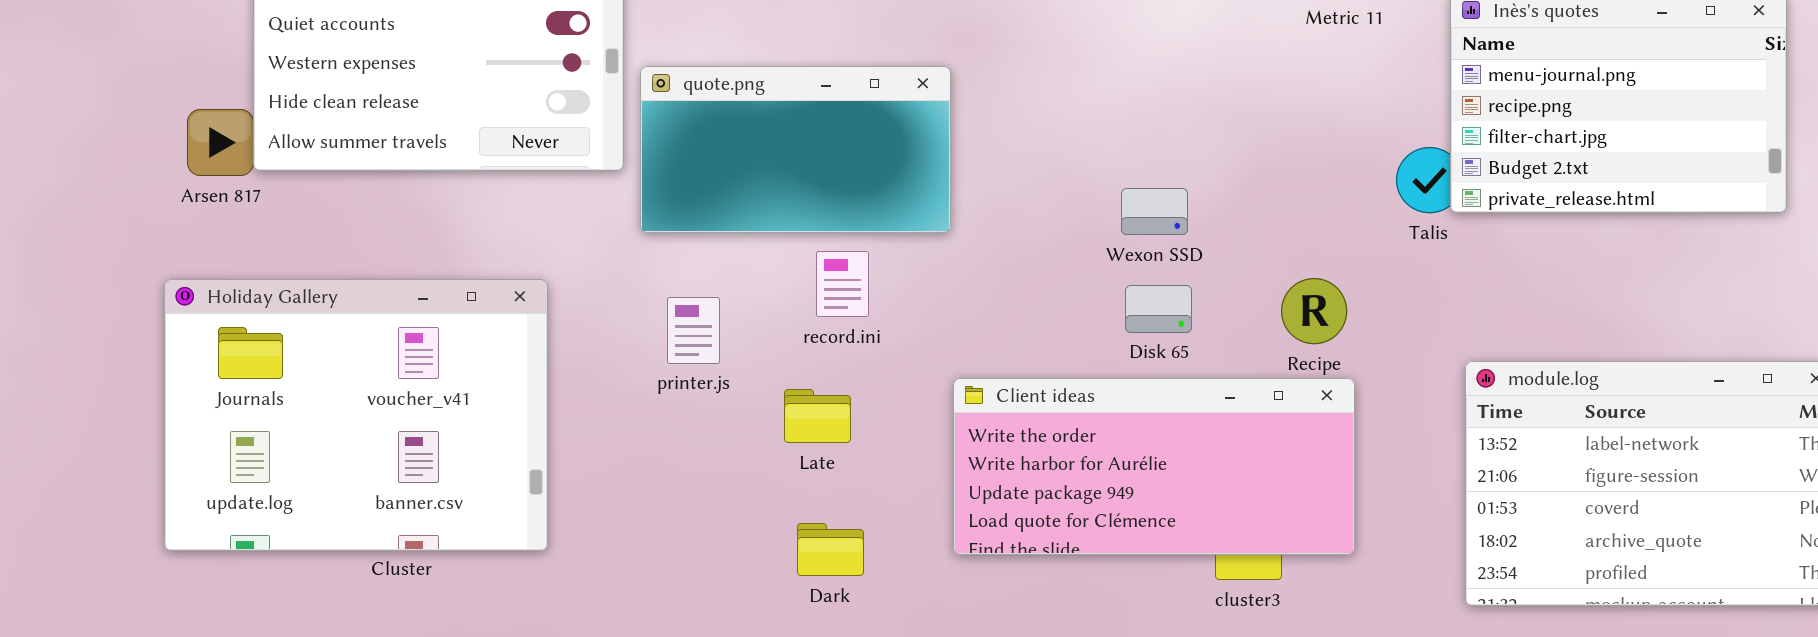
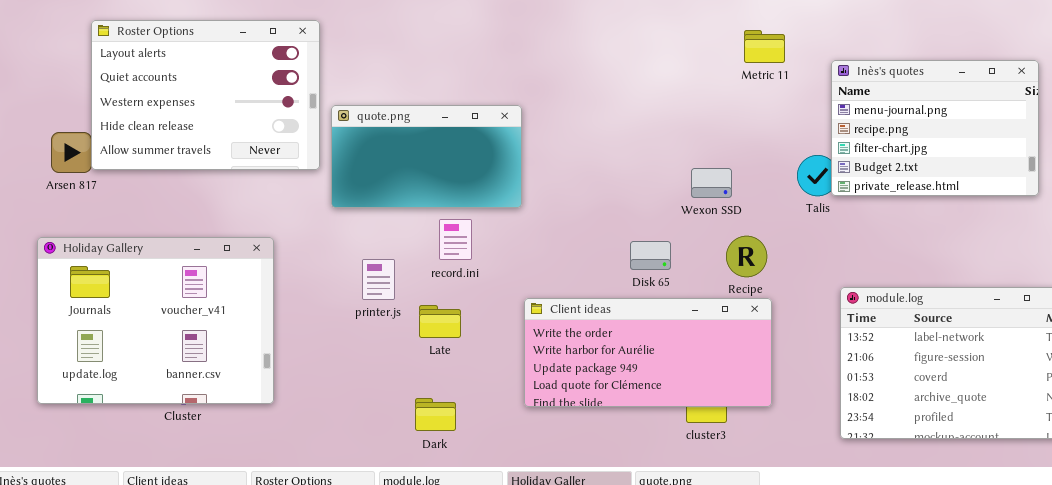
Wexon SSD: [1121,188,1188,235] -> [691,168,732,198], moved
printer.js: [667,297,720,364] -> [362,259,395,300], moved
Dark: [797,523,864,576] -> [415,398,456,431], moved

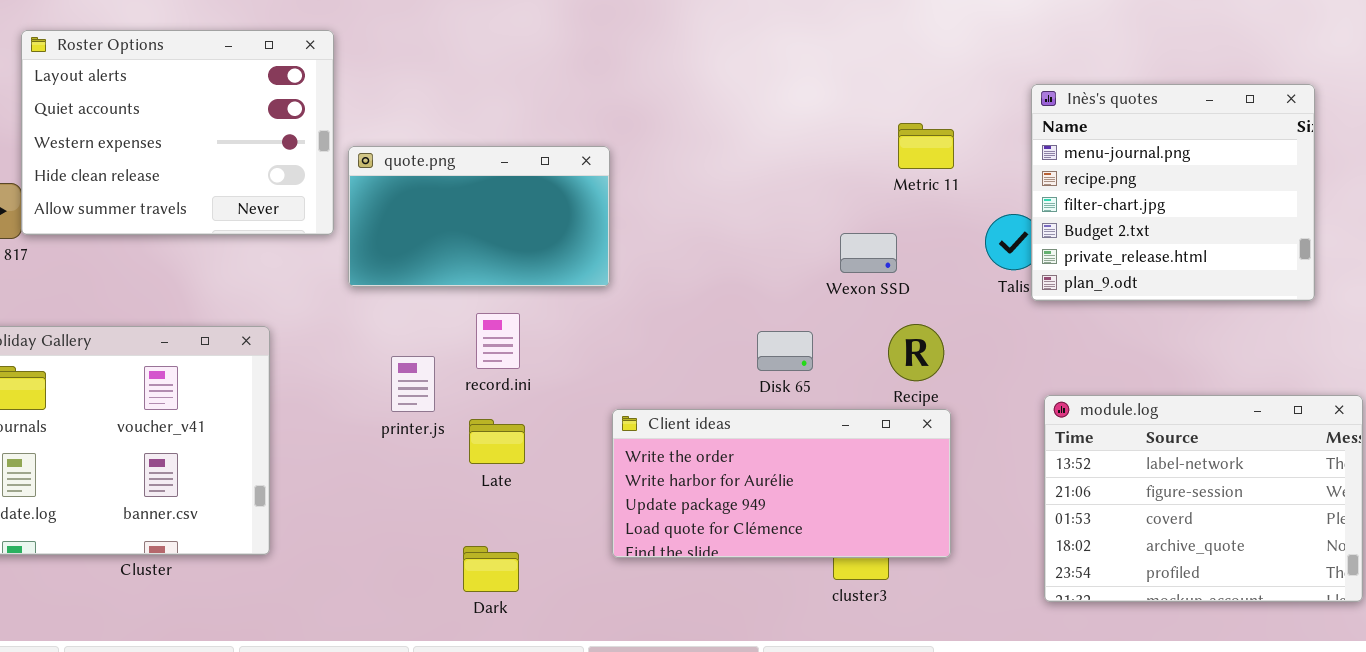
Metric 11: [744,30,785,63] -> [898,123,954,169], moved
Inès's quotes: [831,60,1039,196] -> [1031,84,1315,301], resized
record.ini: [439,219,472,260] -> [476,313,520,369], moved

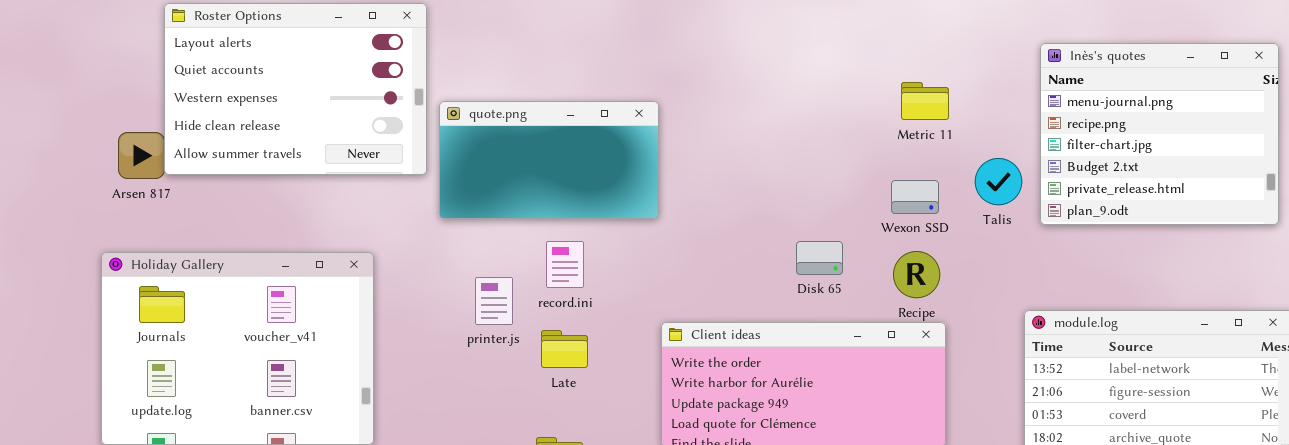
Inès's quotes: [1031,84,1315,301] -> [1040,43,1279,225], moved
Wexon SSD: [840,233,897,273] -> [891,180,939,214], moved
Disk 65: [757,331,813,371] -> [796,241,843,275], moved

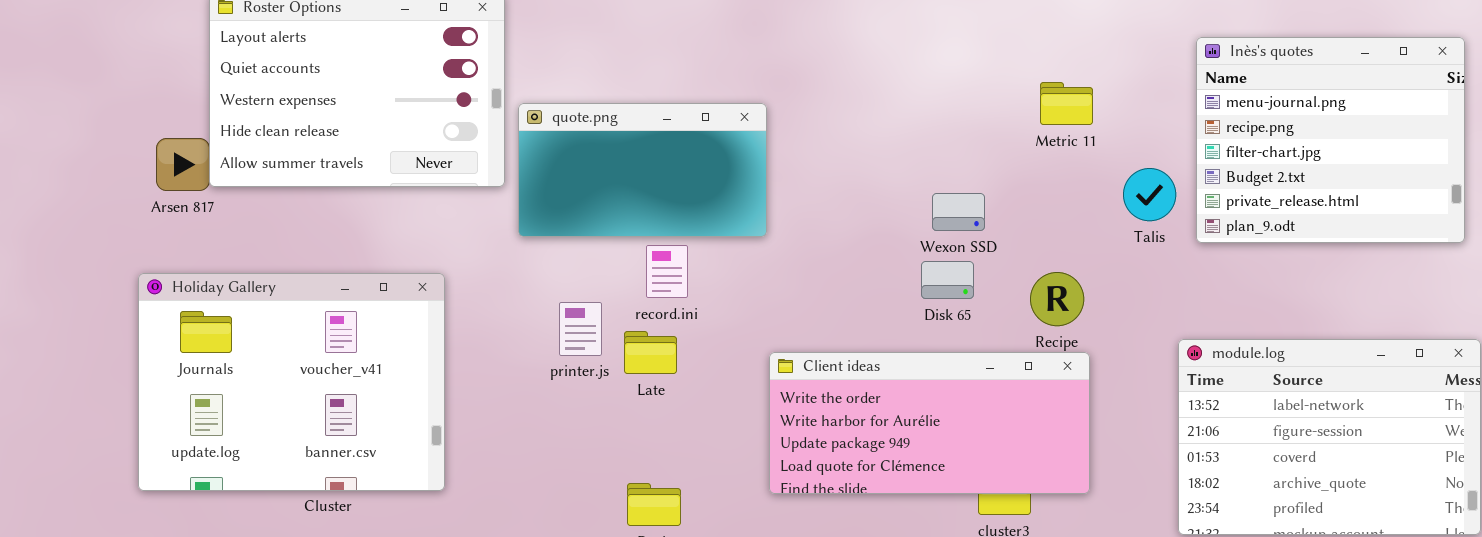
Wexon SSD: [891,180,939,214] -> [932,193,985,231], moved
record.ini: [546,241,584,288] -> [646,245,688,298], moved
Late: [541,330,588,368] -> [624,331,677,374], moved

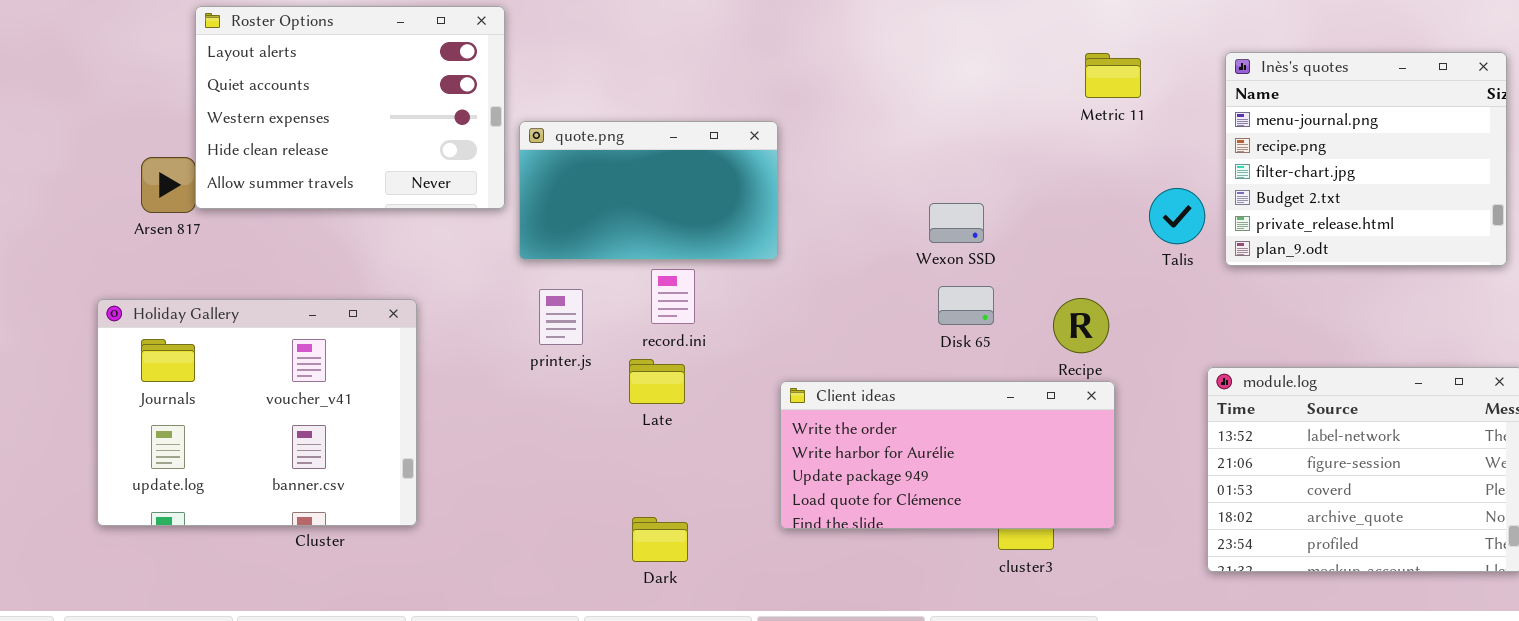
Metric 11: [1040,82,1093,125] -> [1085,53,1141,98], moved
Wexon SSD: [932,193,985,231] -> [929,203,984,243], moved
Holiday Gallery: [138,273,445,491] -> [97,299,417,526], moved
printer.js: [559,302,602,356] -> [539,289,583,345], moved

